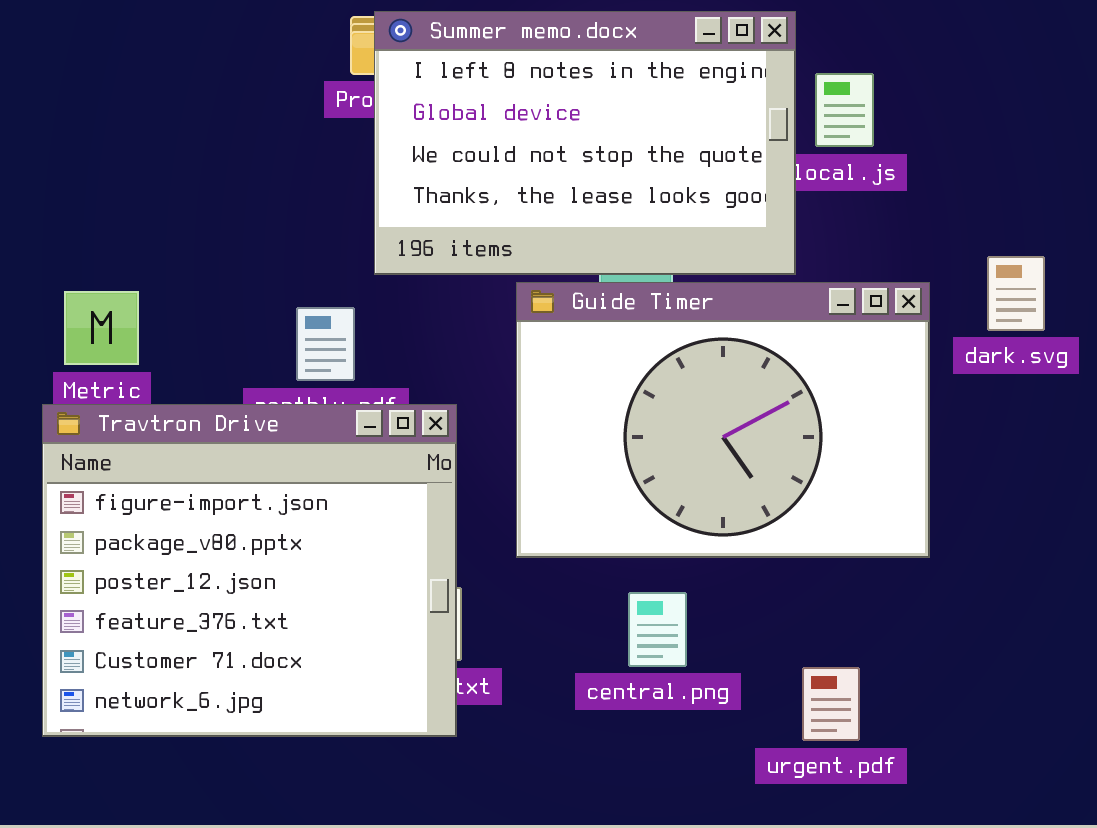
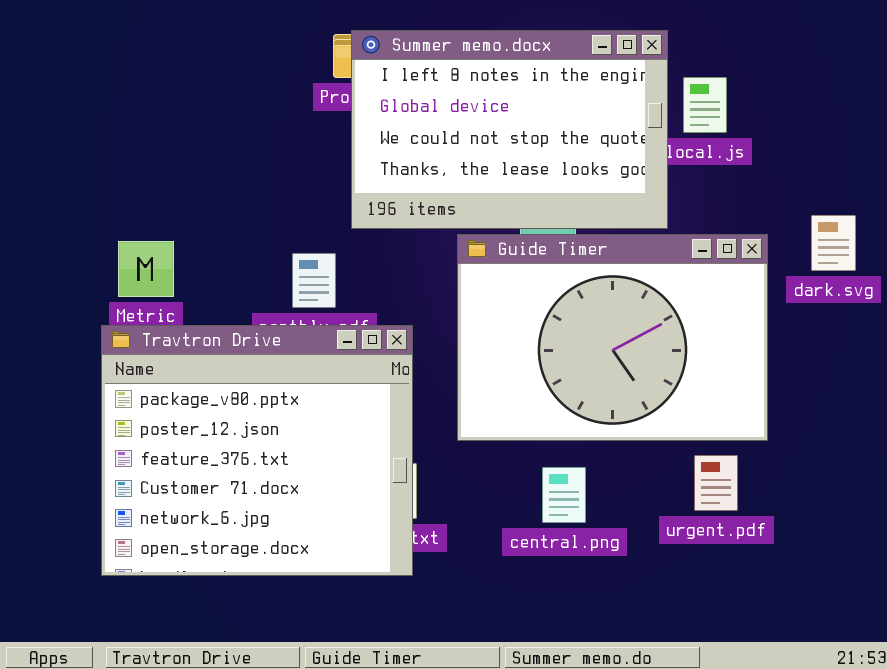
Travtron Drive: [42,404,457,737] -> [101,325,413,576], scrolled down 1 row
urgent.pdf: [802,667,860,741] -> [694,455,738,511], moved

